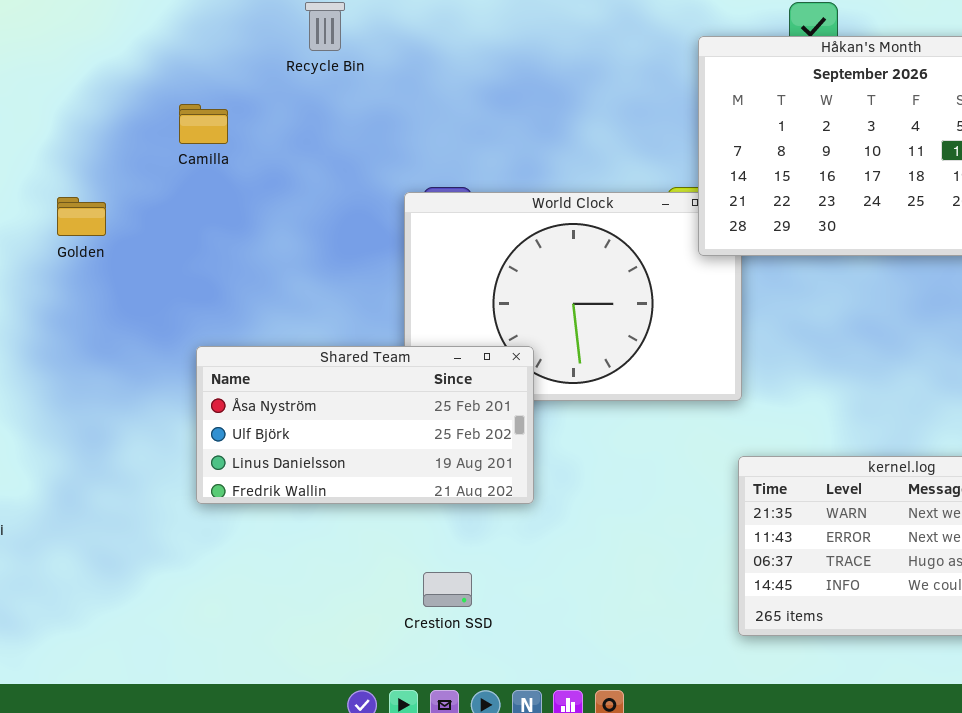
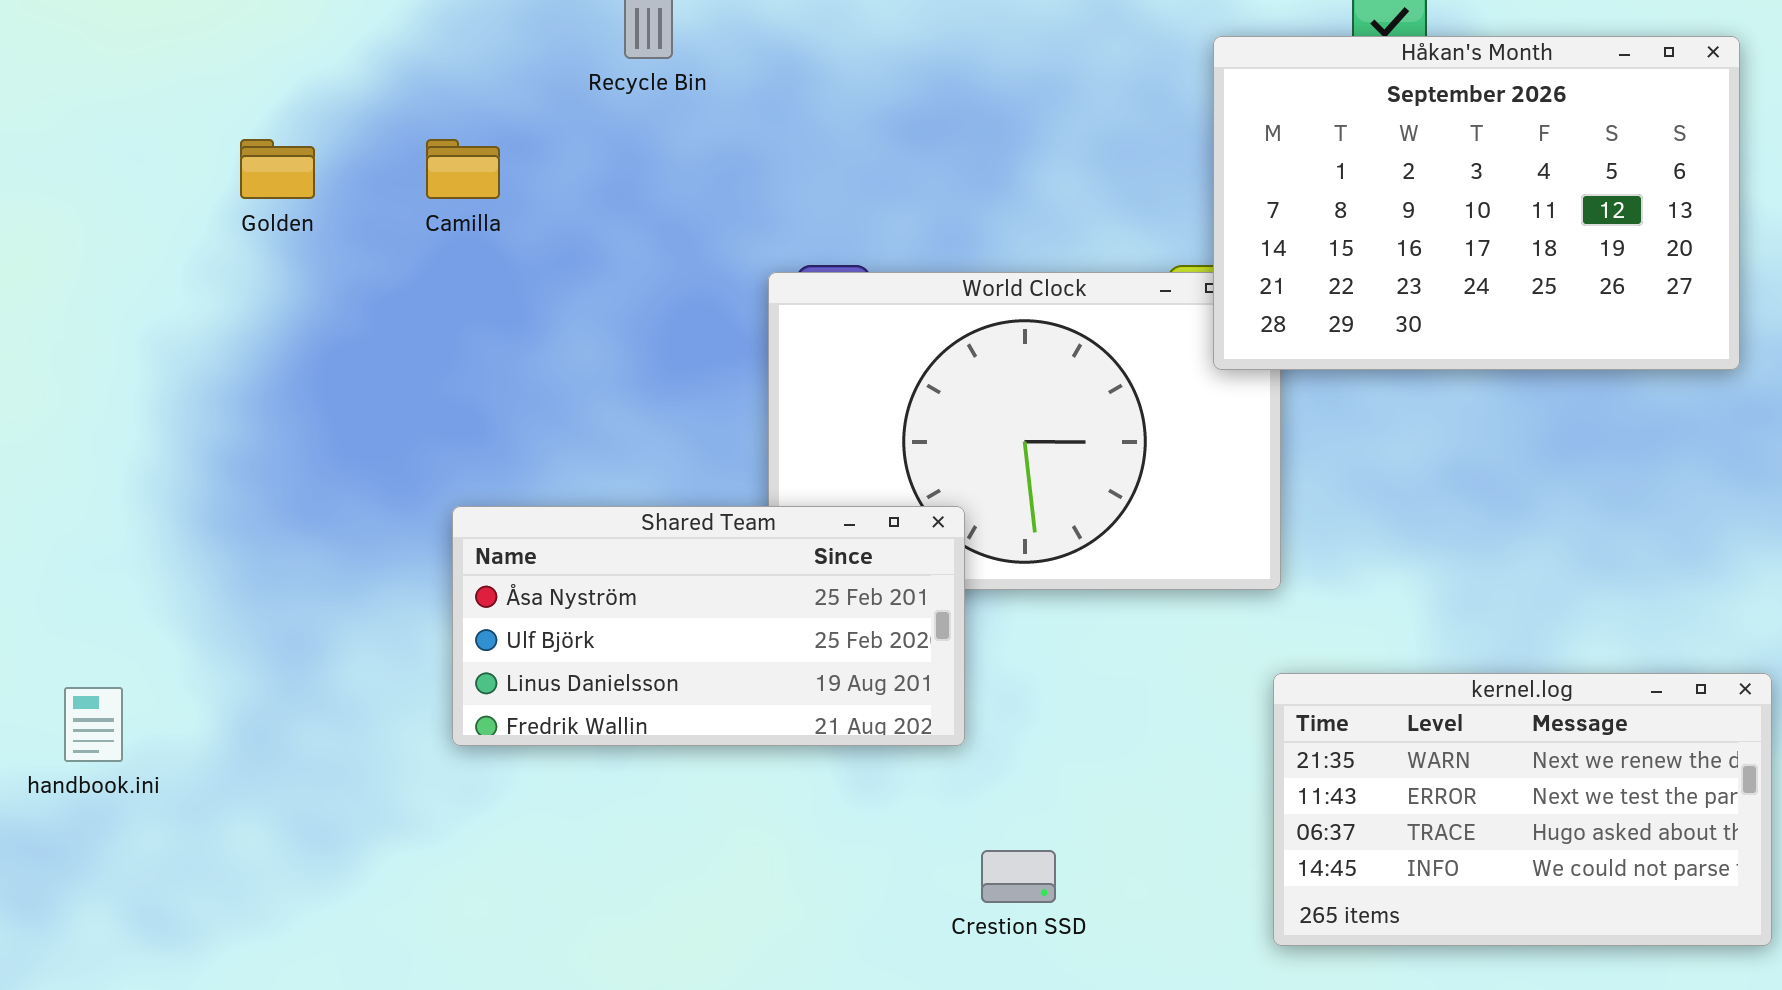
Golden: [57,197,106,236] -> [240,139,315,199], moved
Crestion SSD: [423,572,472,607] -> [981,850,1056,903], moved

